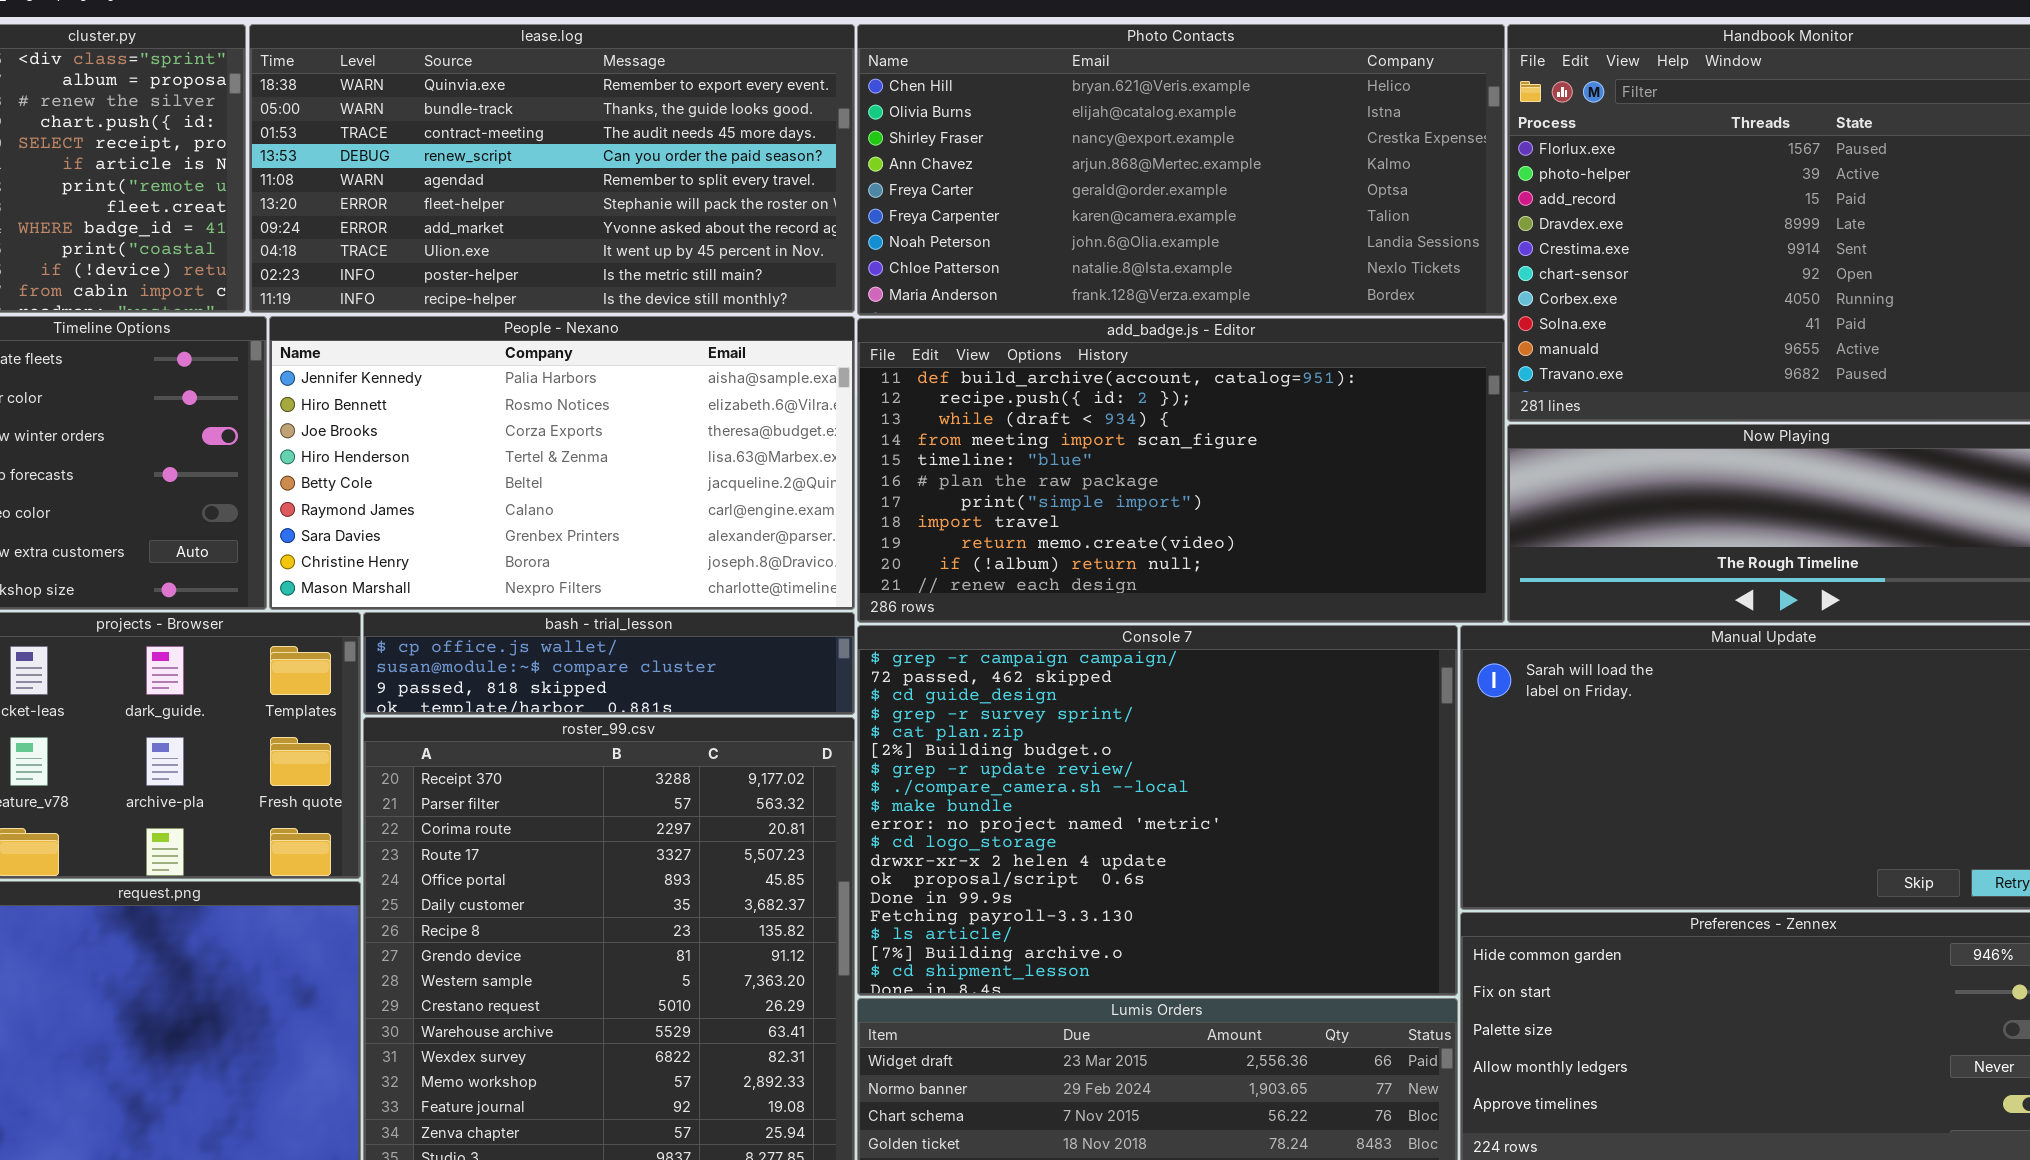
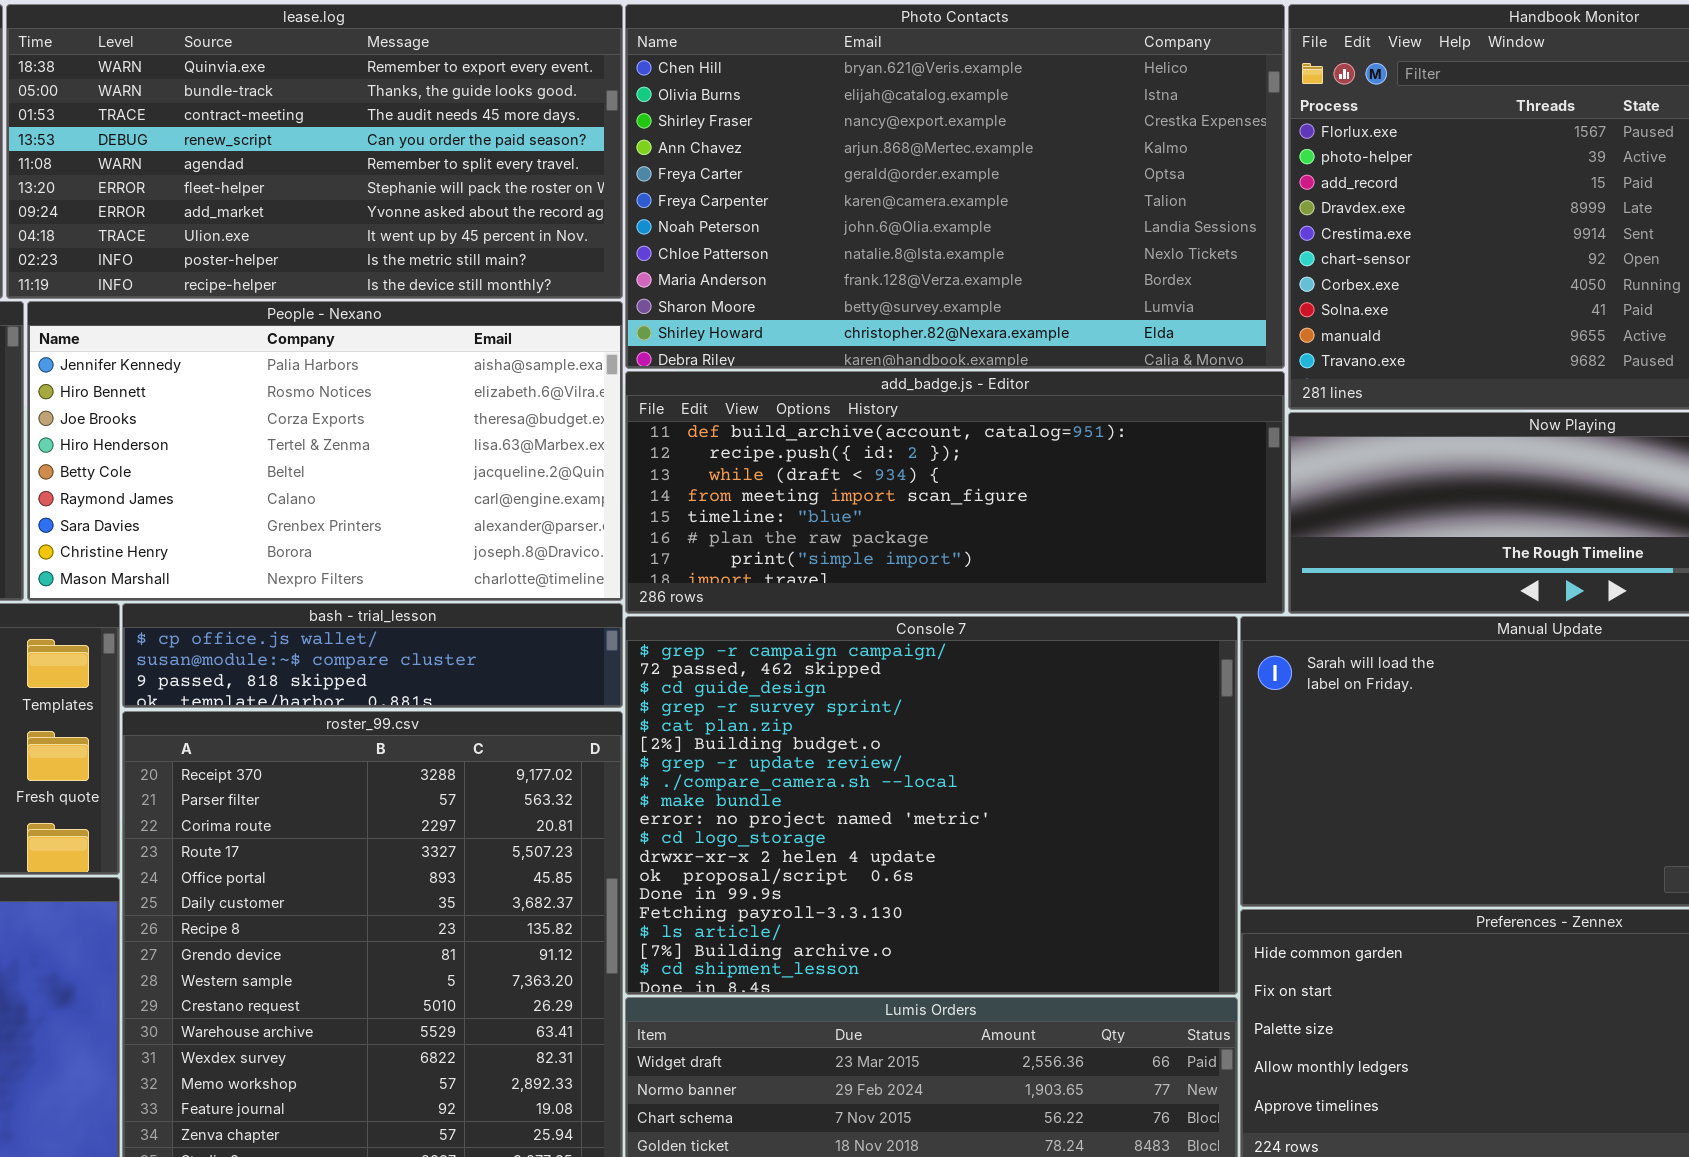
Photo Contacts: [857,24,1505,316] -> [625,4,1285,369], resized
add_badge.js - Editor: [857,318,1505,623] -> [625,371,1285,614], resized

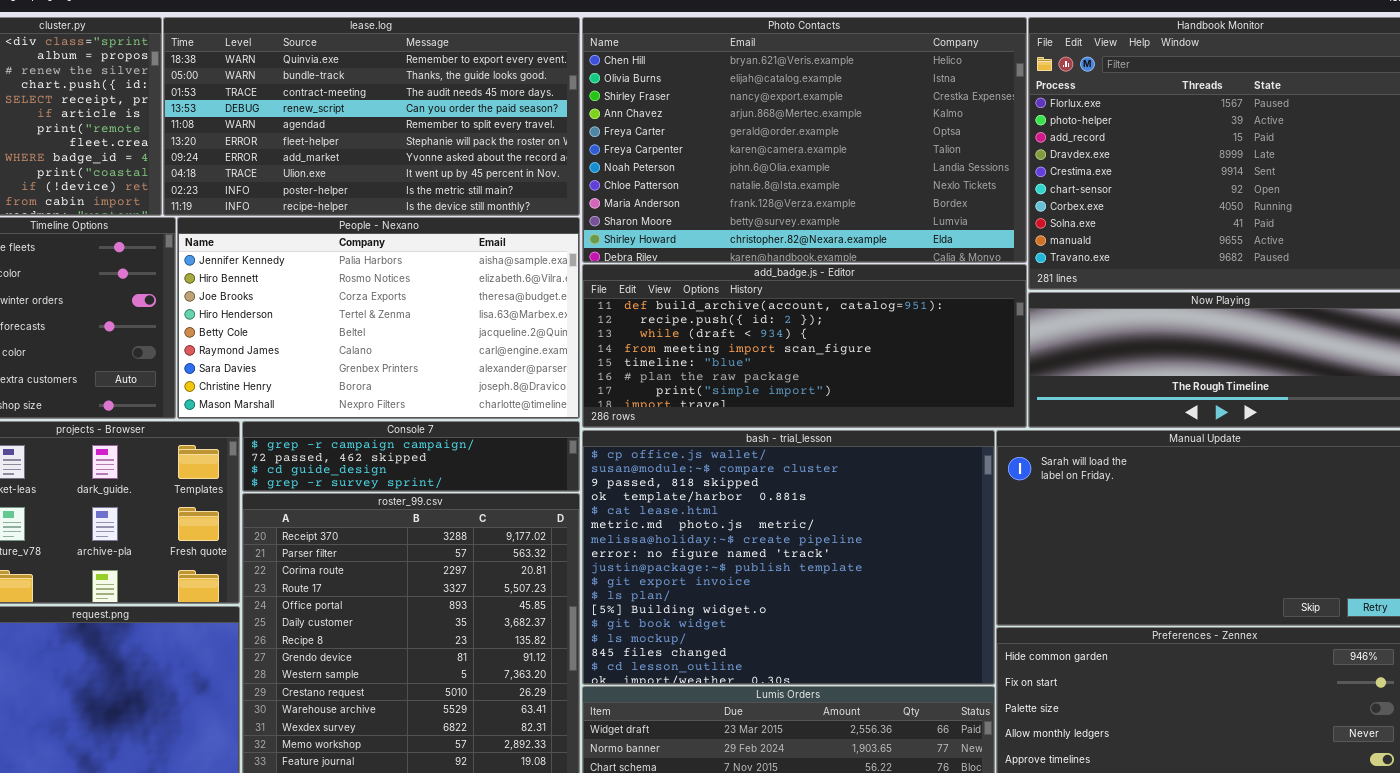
bash - trial_lesson: [122,603,623,708] -> [582,430,995,685], moved, resized
Console 7: [625,616,1238,995] -> [242,421,580,492], moved, resized

